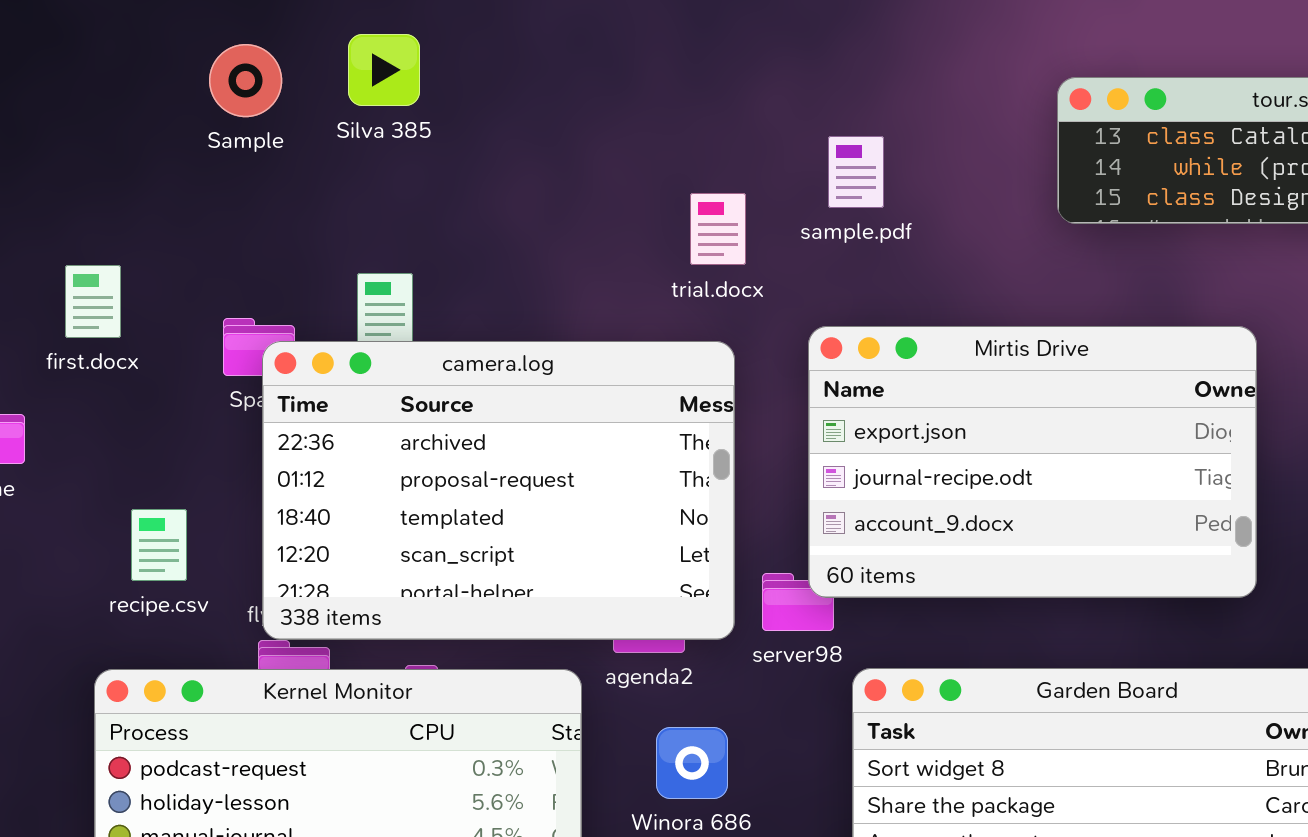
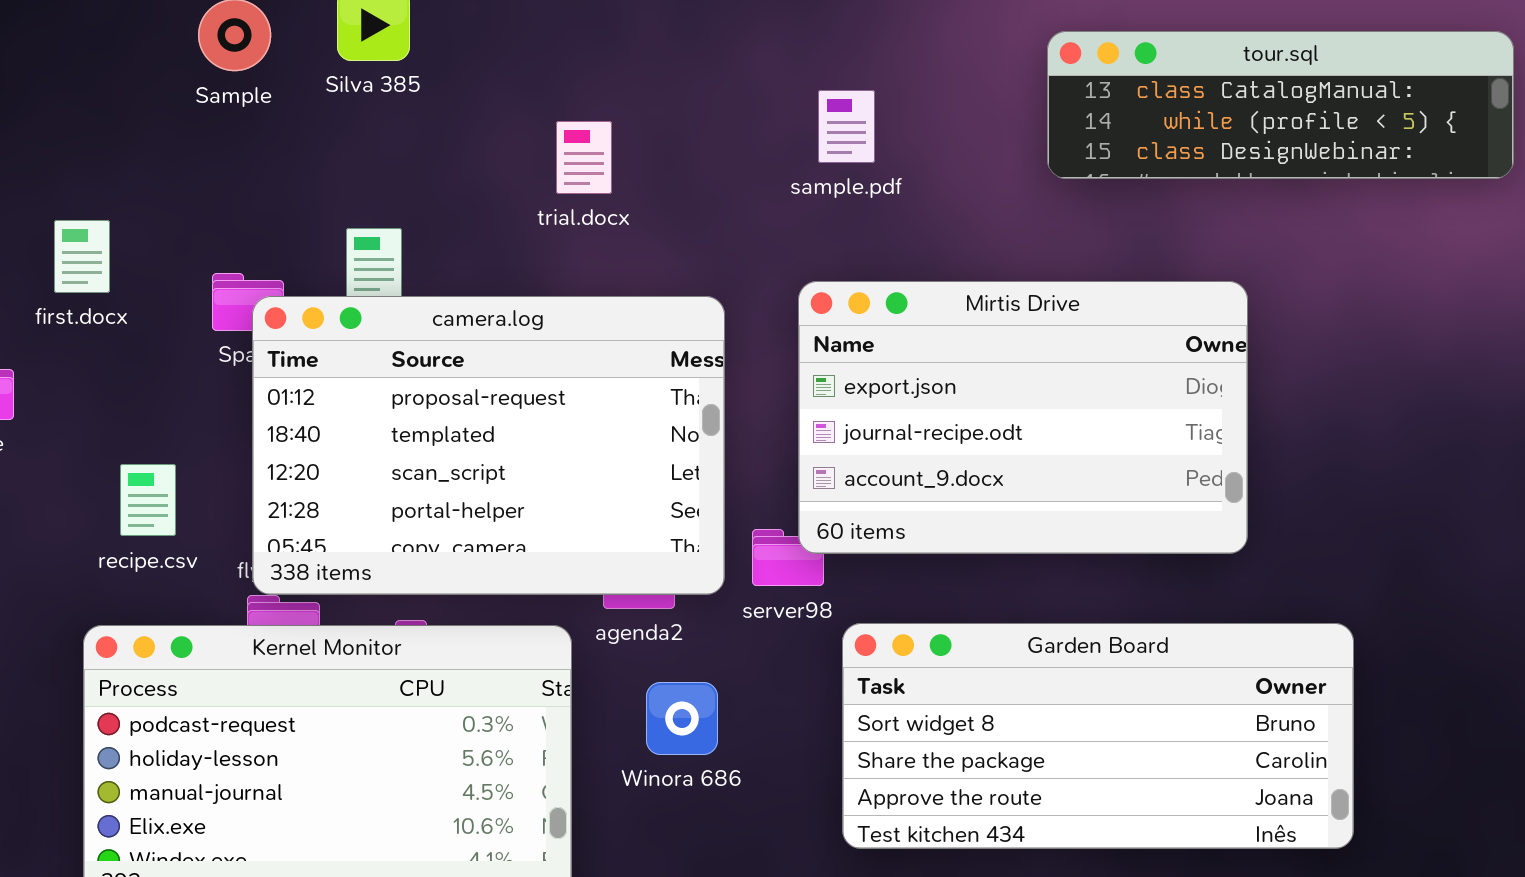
trial.docx: [690,193,746,265] -> [556,121,612,194], moved
camera.log: [262,341,735,640] -> [252,296,725,595], scrolled down 1 row

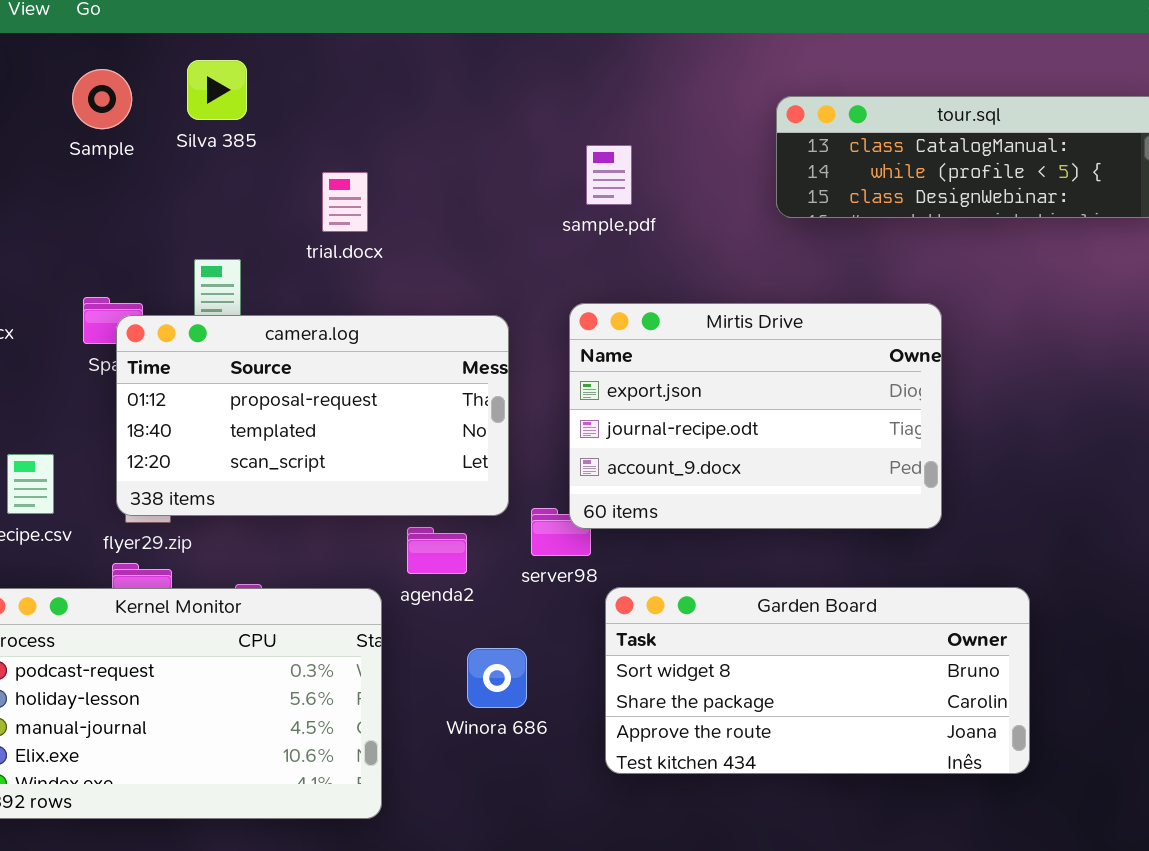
trial.docx: [556,121,612,194] -> [322,172,368,232], moved
camera.log: [252,296,725,595] -> [116,315,509,516], resized
Winora 686: [646,682,718,755] -> [467,648,527,708], moved

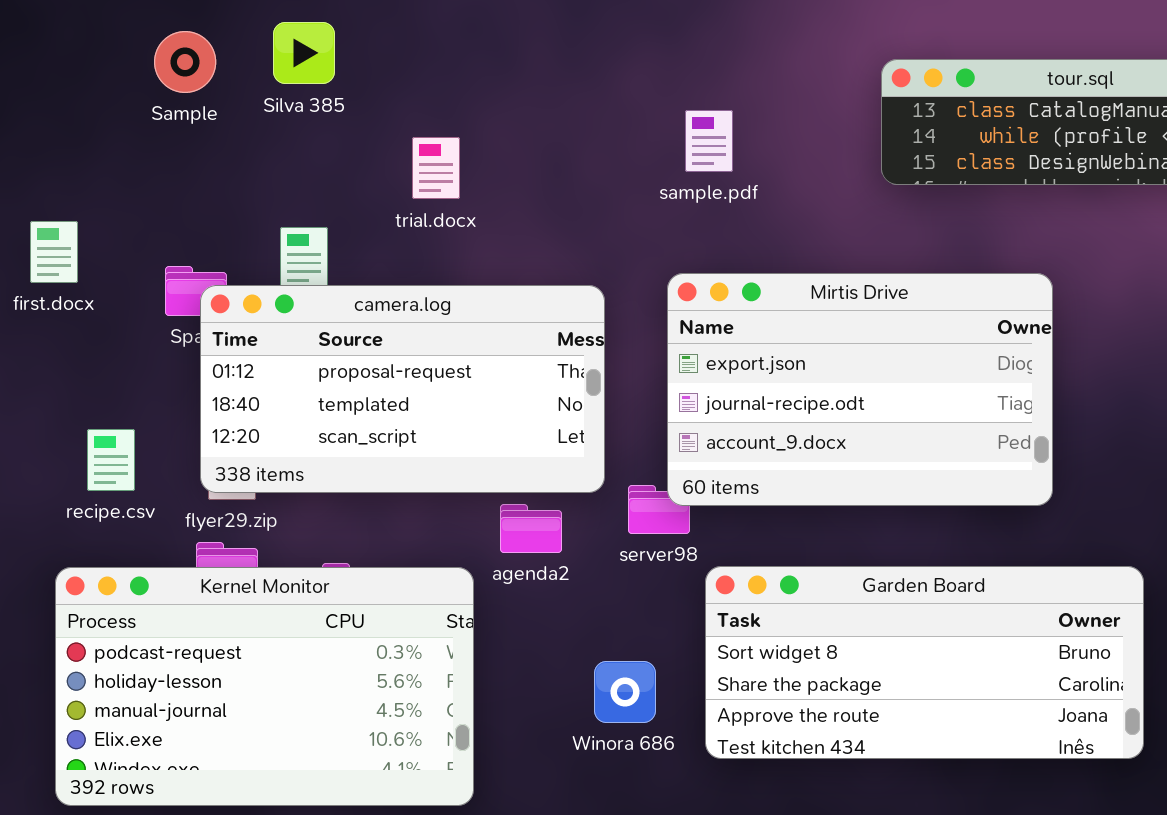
Winora 686: [467,648,527,708] -> [594,661,656,723], moved

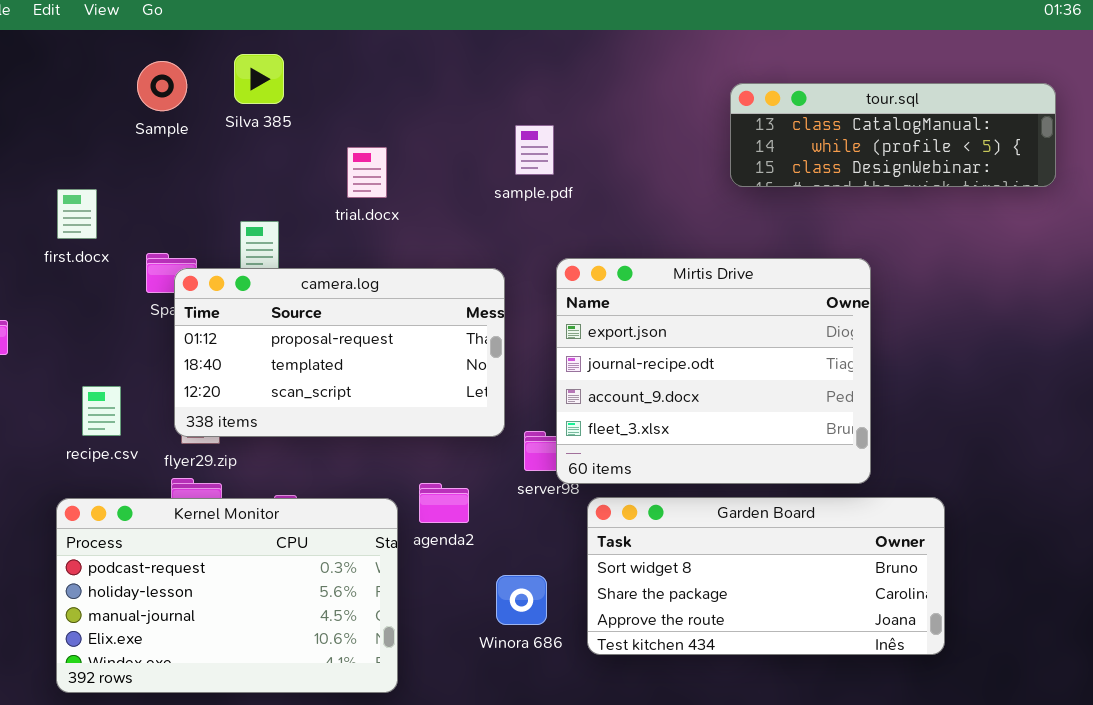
sample.pdf: [685,110,733,172] -> [515,125,554,175], moved
first.docx: [30,221,78,283] -> [57,189,97,239], moved
Mirtis Drive: [667,273,1053,506] -> [556,258,871,484], resized
agenda2: [500,504,562,553] -> [419,483,469,523], moved

